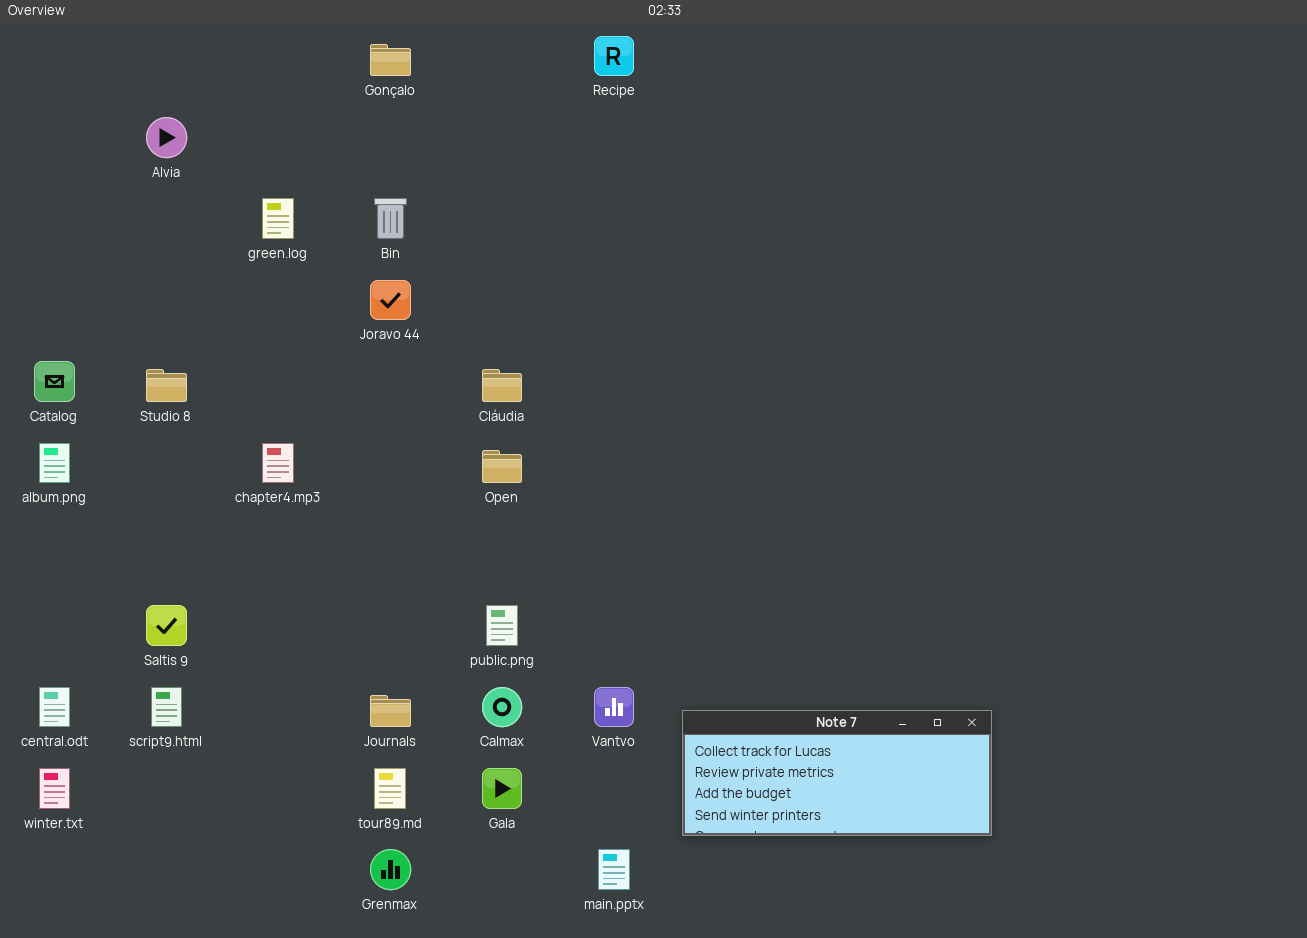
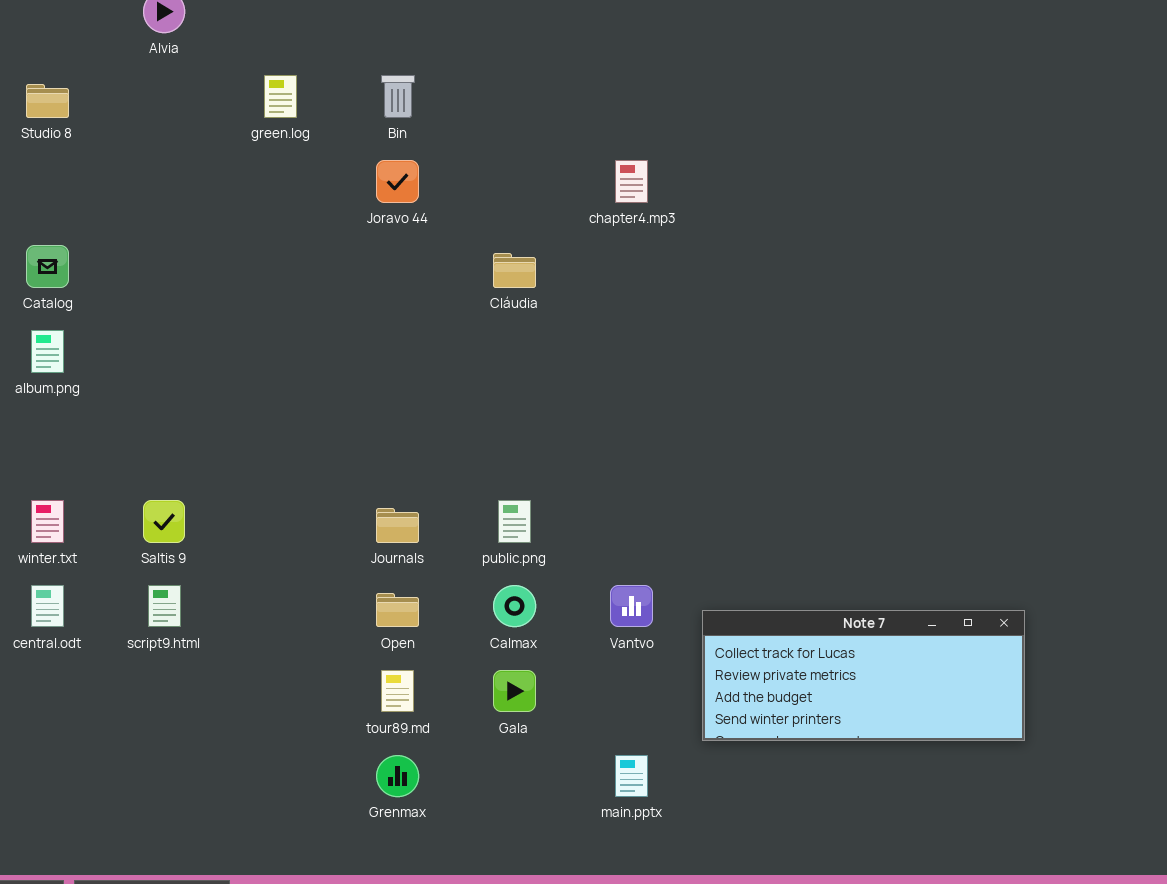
Studio 8: [146,369,187,402] -> [26,84,69,118], moved
chapter4.mp3: [262,443,294,483] -> [615,160,648,203], moved
Open: [482,450,522,483] -> [376,593,419,627], moved
Journals: [370,695,411,727] -> [376,508,419,543], moved
winter.txt: [39,768,70,809] -> [31,500,64,543], moved

